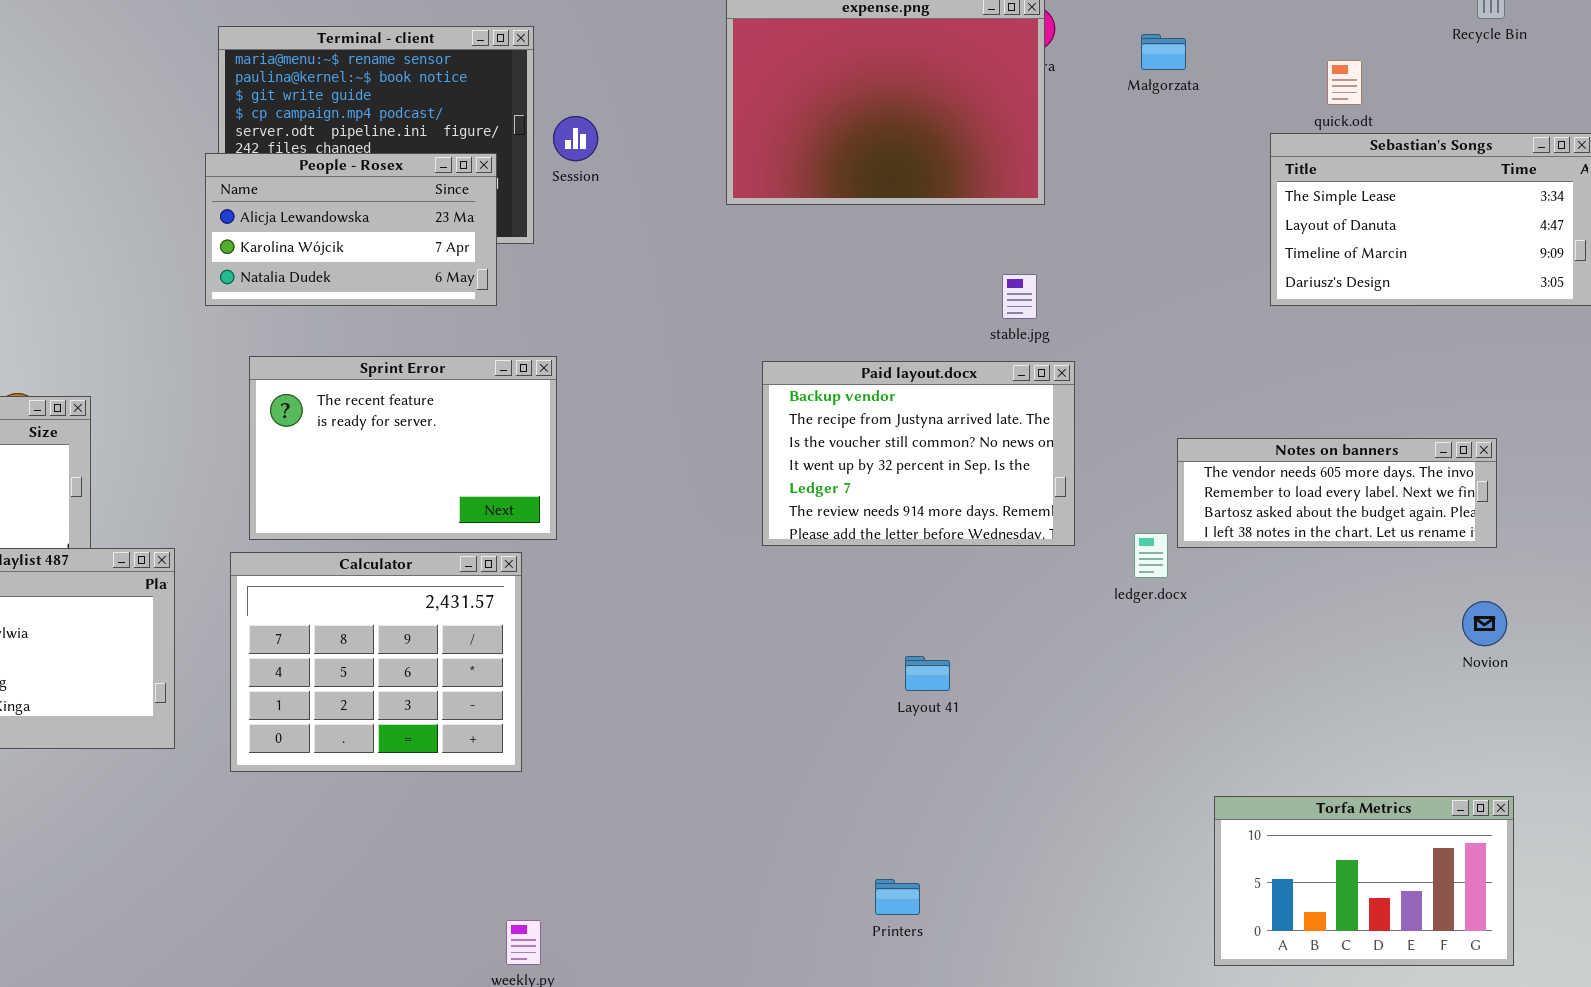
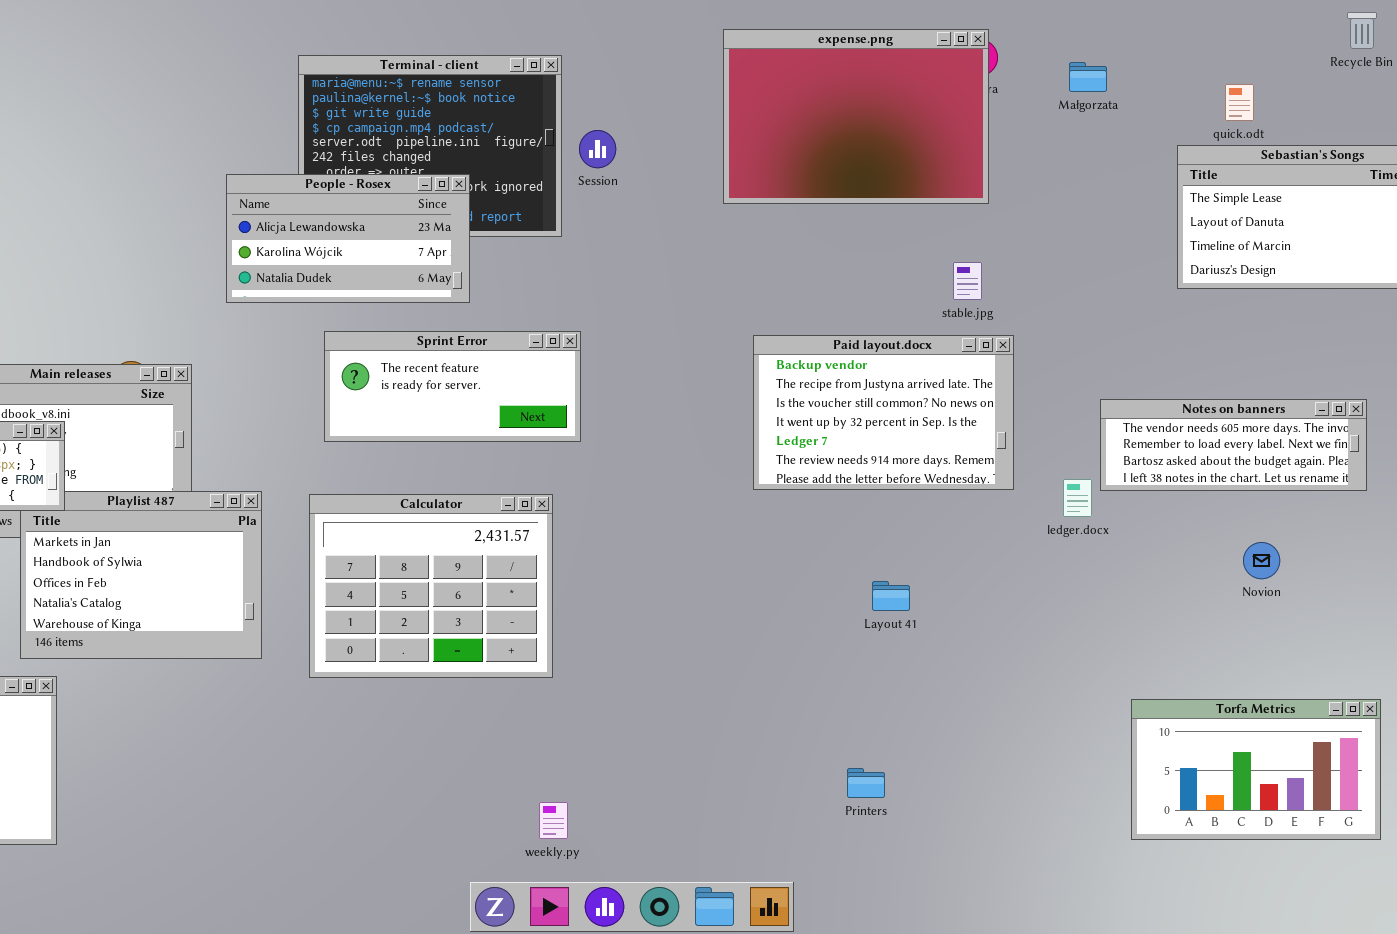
People - Rosex: [205,153,497,306] -> [226,174,470,303], moved
Sprint Error: [249,356,557,540] -> [324,331,581,442], resized
Novion: [1462,601,1507,646] -> [1243,542,1280,579], moved

